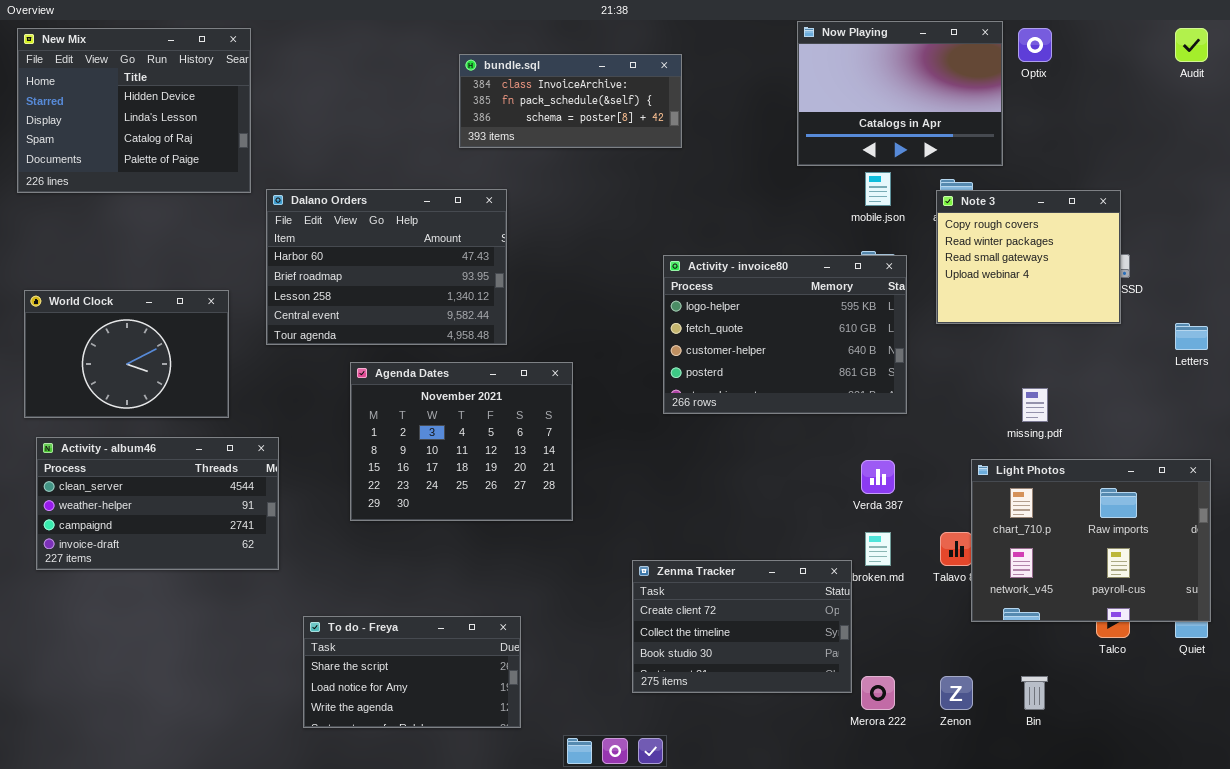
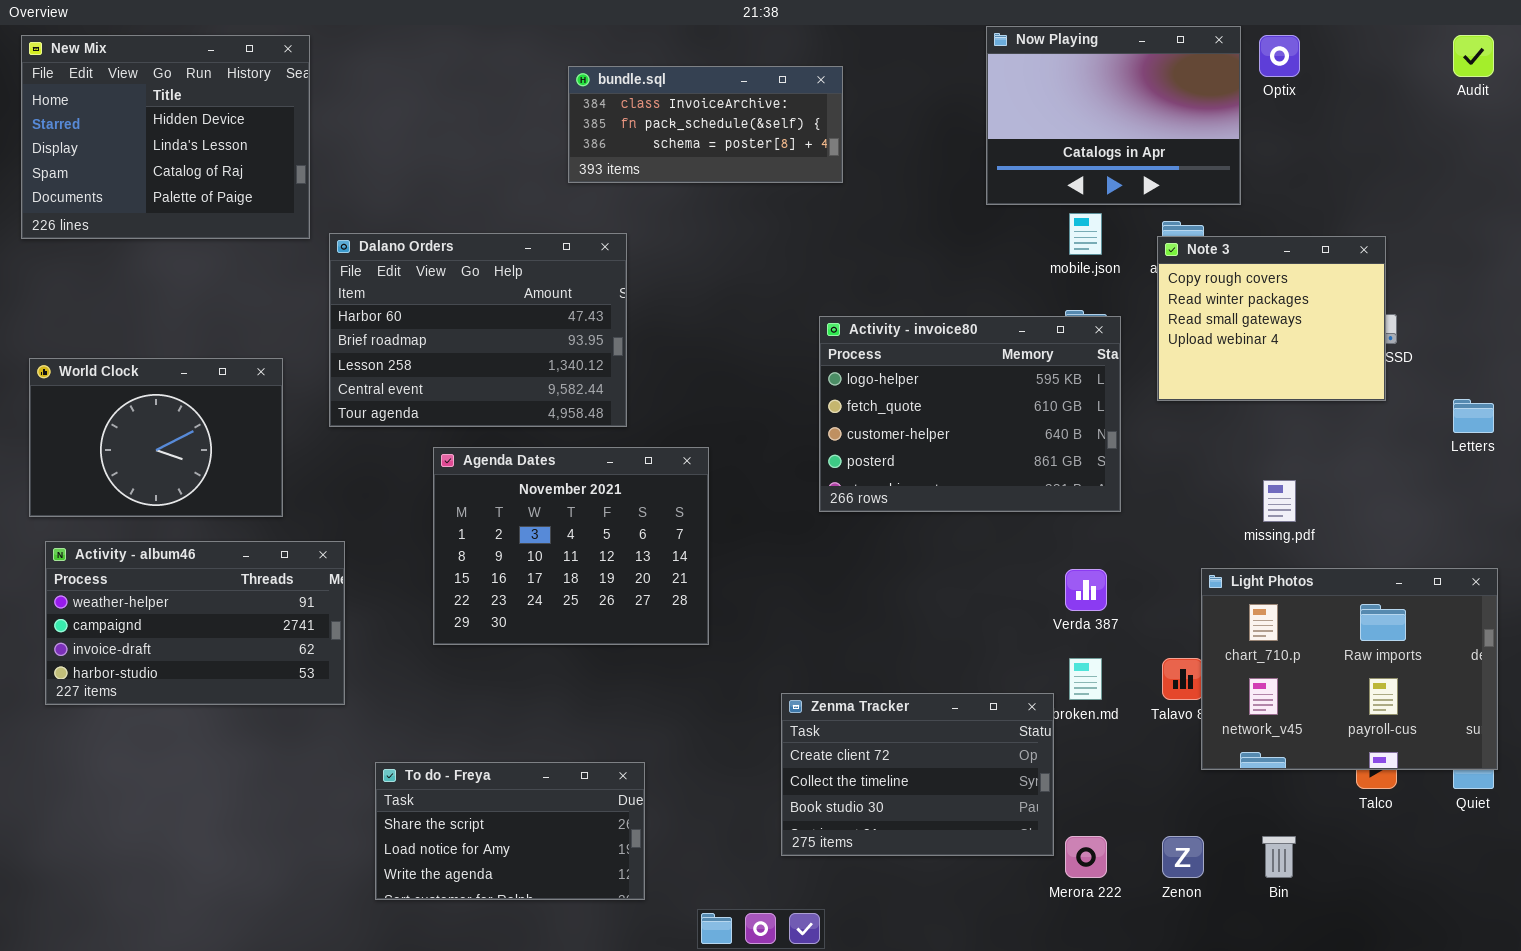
Activity - album46: [36,437,279,570] -> [45,541,345,705], scrolled down 1 row

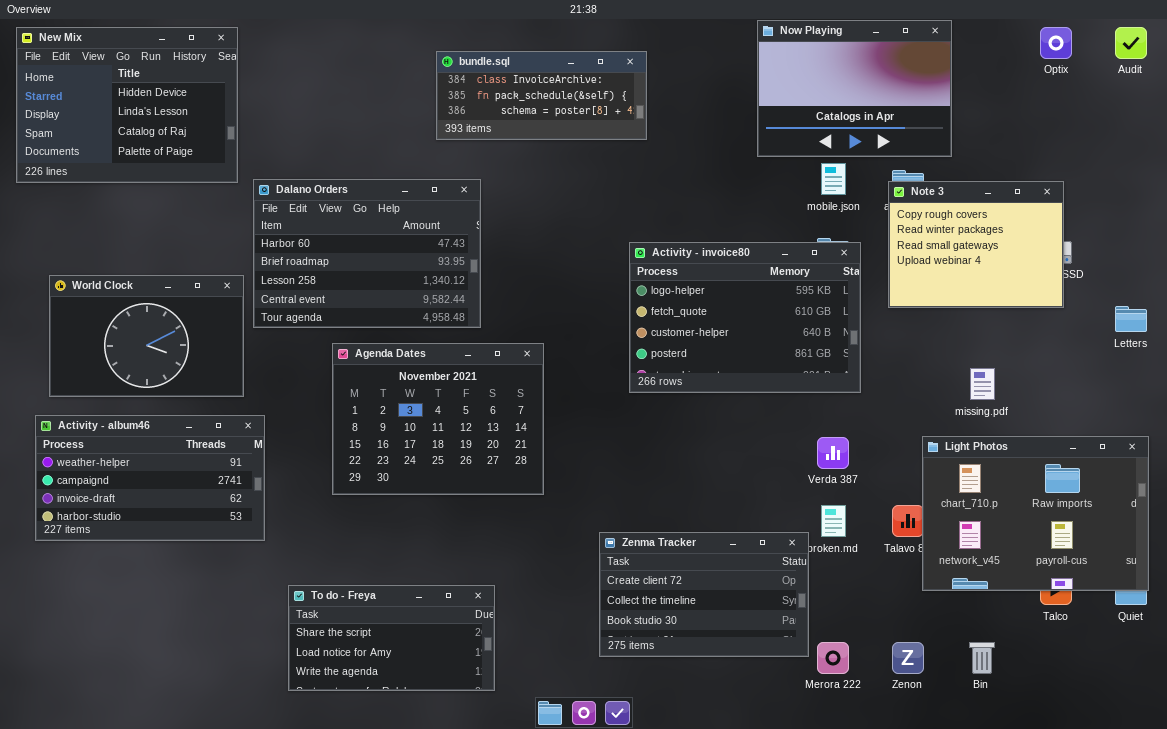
Optix: [1259,35,1300,77] -> [1040,27,1072,59], moved
World Clock: [29,358,283,517] -> [49,275,244,397], moved

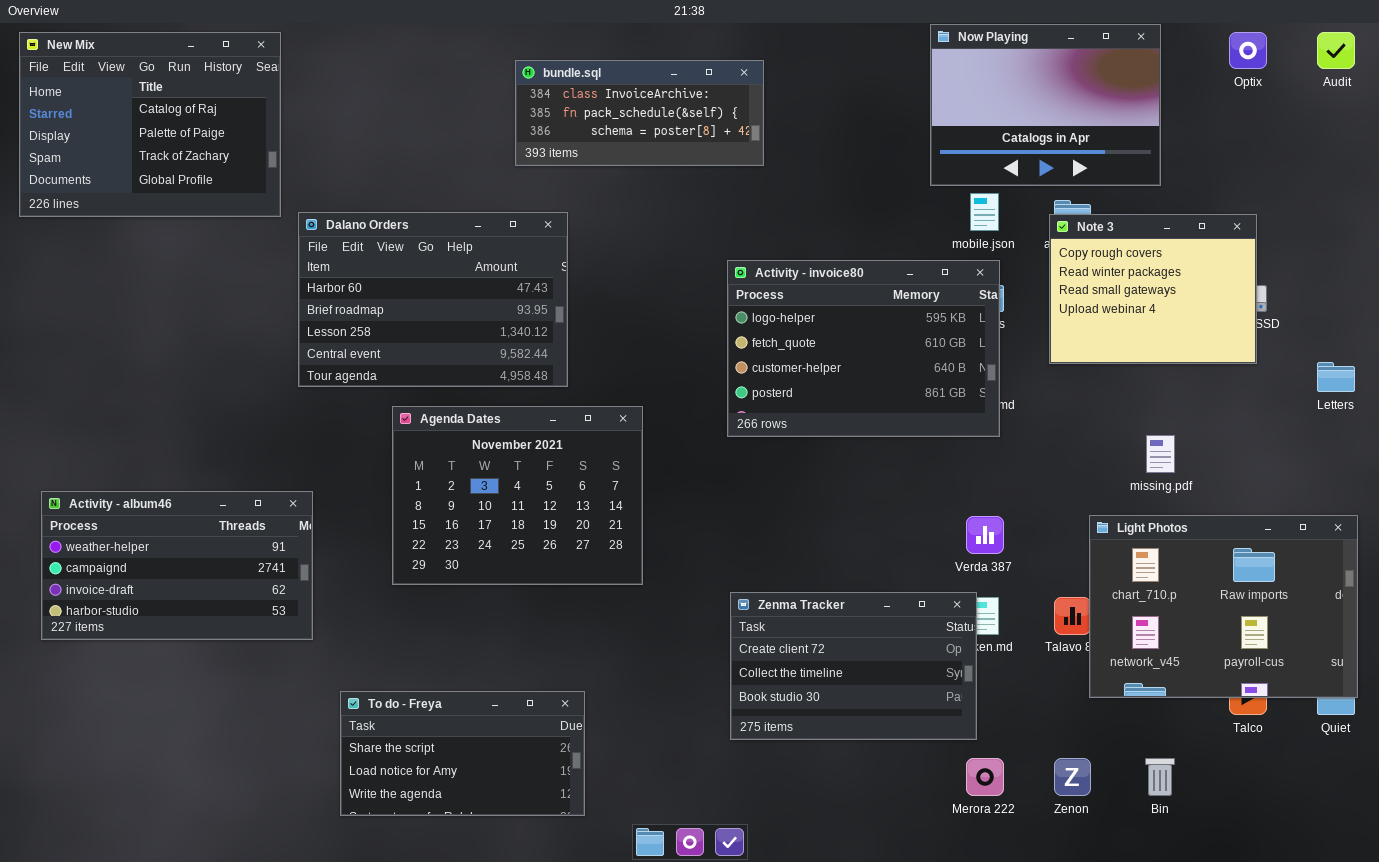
Now Playing: [757,20,952,157] -> [930,24,1161,186], moved
New Mix: [16,27,238,183] -> [19,32,281,217], scrolled down 2 rows
Activity - invoice80: [629,242,861,393] -> [727,260,1000,437], moved
World Clock: [49,275,244,397] -> none, closed
Zenma Tracker: [599,532,809,657] -> [730,592,977,740], moved

